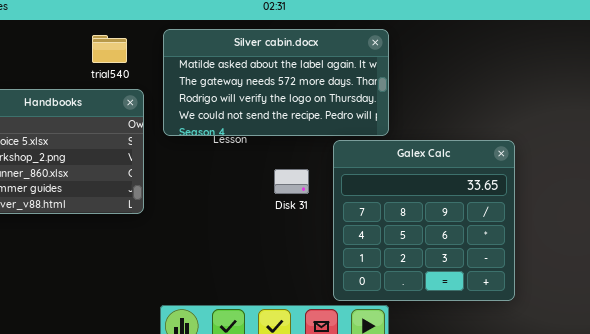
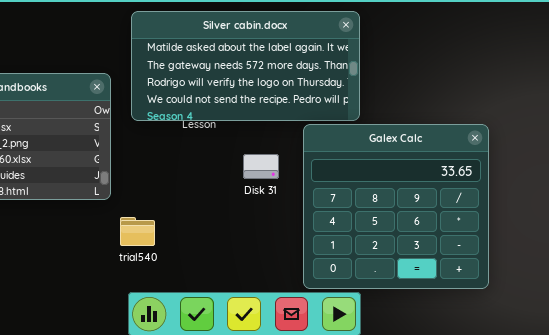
trial540: [92,35,127,63] -> [120,217,155,246], moved

